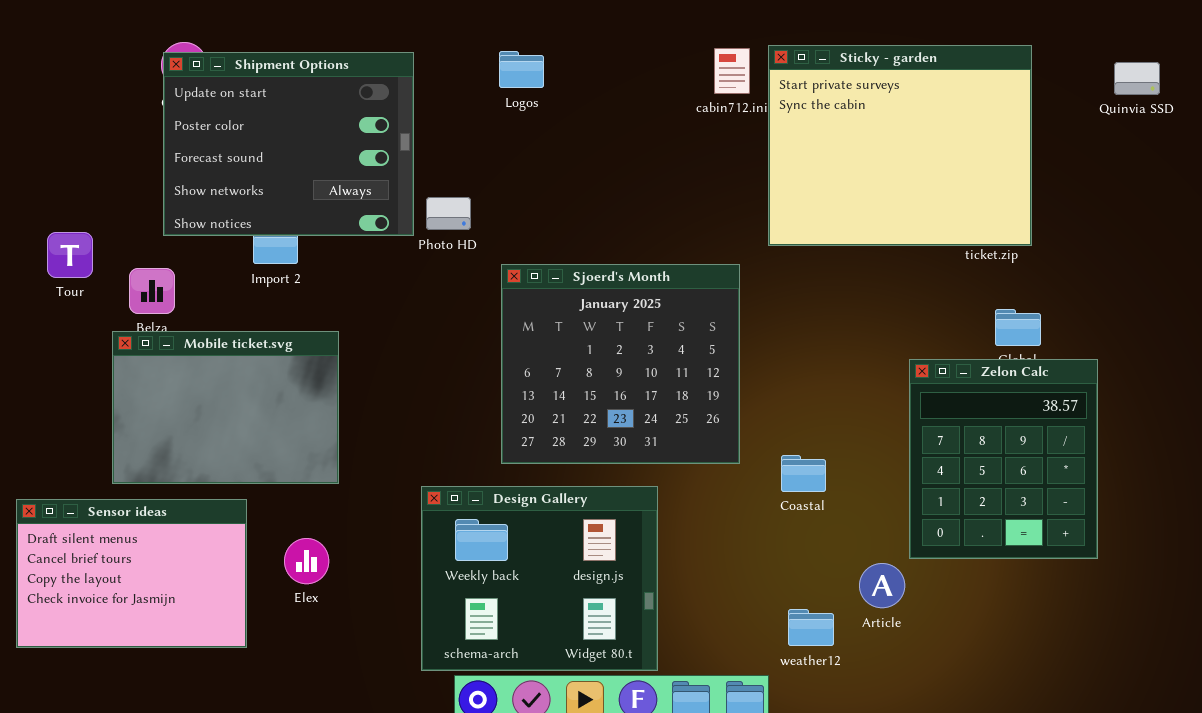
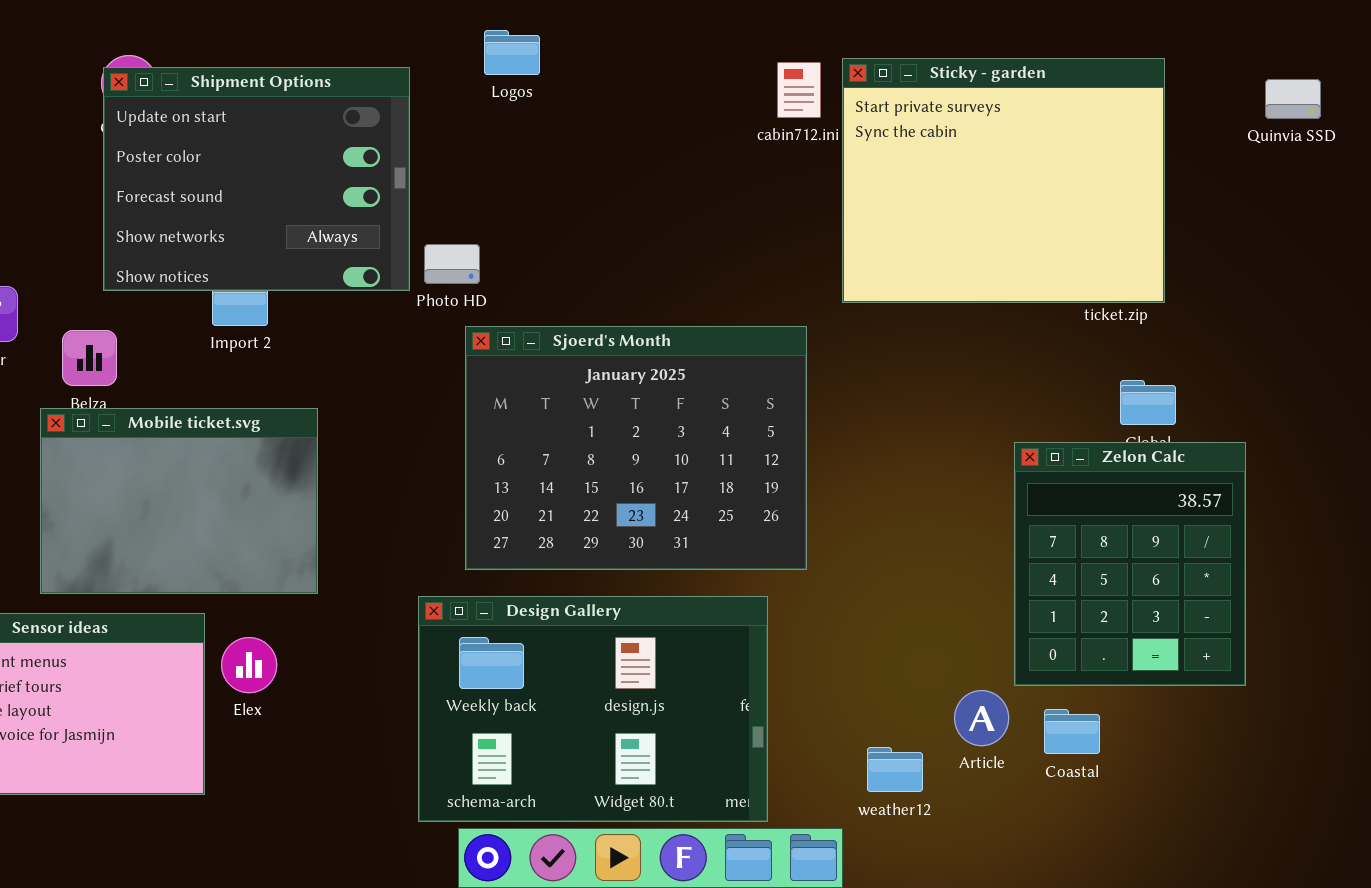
Logos: [499,51,544,88] -> [484,30,540,75], moved
Sjoerd's Month: [501,264,740,464] -> [465,326,807,570], resized
Coastal: [781,455,826,492] -> [1044,709,1100,754], moved
Design Gallery: [421,486,658,671] -> [418,596,768,822], resized
Elex: [284,538,329,584] -> [221,637,277,693], moved

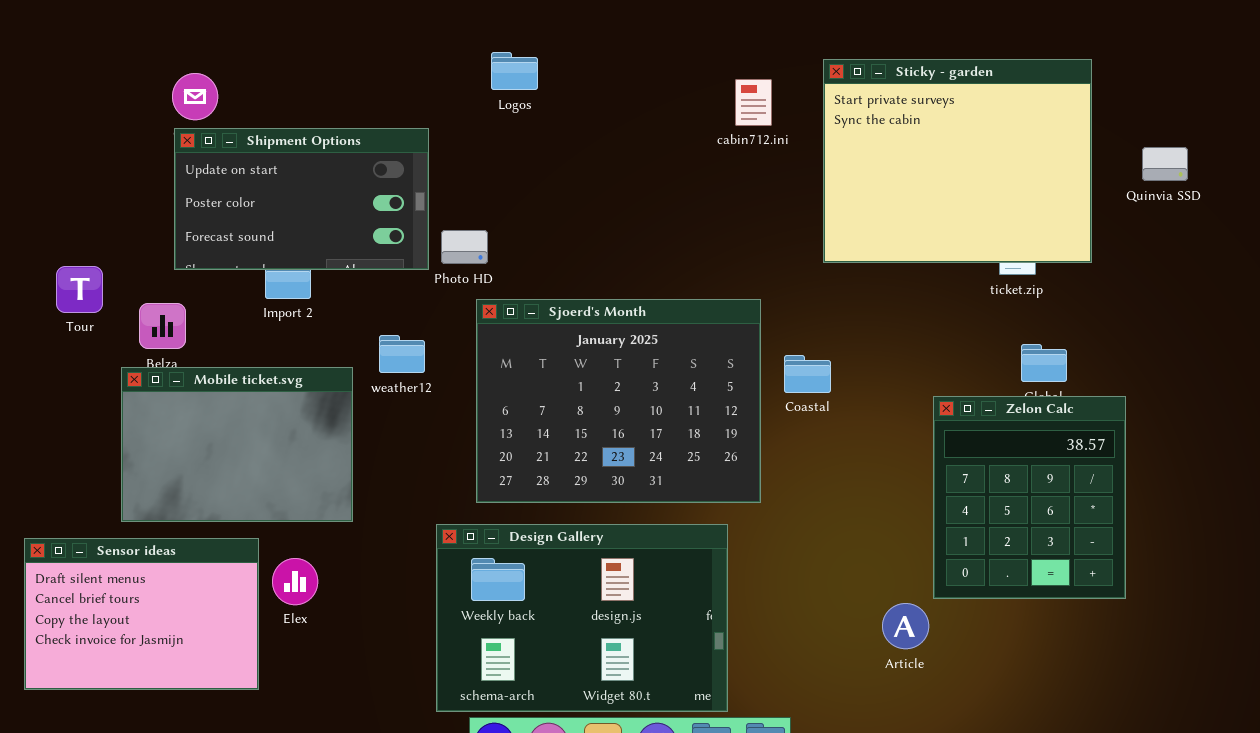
Sticky - garden: [842,58,1165,303] -> [823,59,1092,263], moved
Shipment Options: [103,67,410,291] -> [174,128,429,270], resized
Quinvia SSD: [1265,79,1321,119] -> [1142,147,1188,181], moved
Coastal: [1044,709,1100,754] -> [784,355,831,393], moved
weather12: [867,747,923,792] -> [379,335,425,373], moved

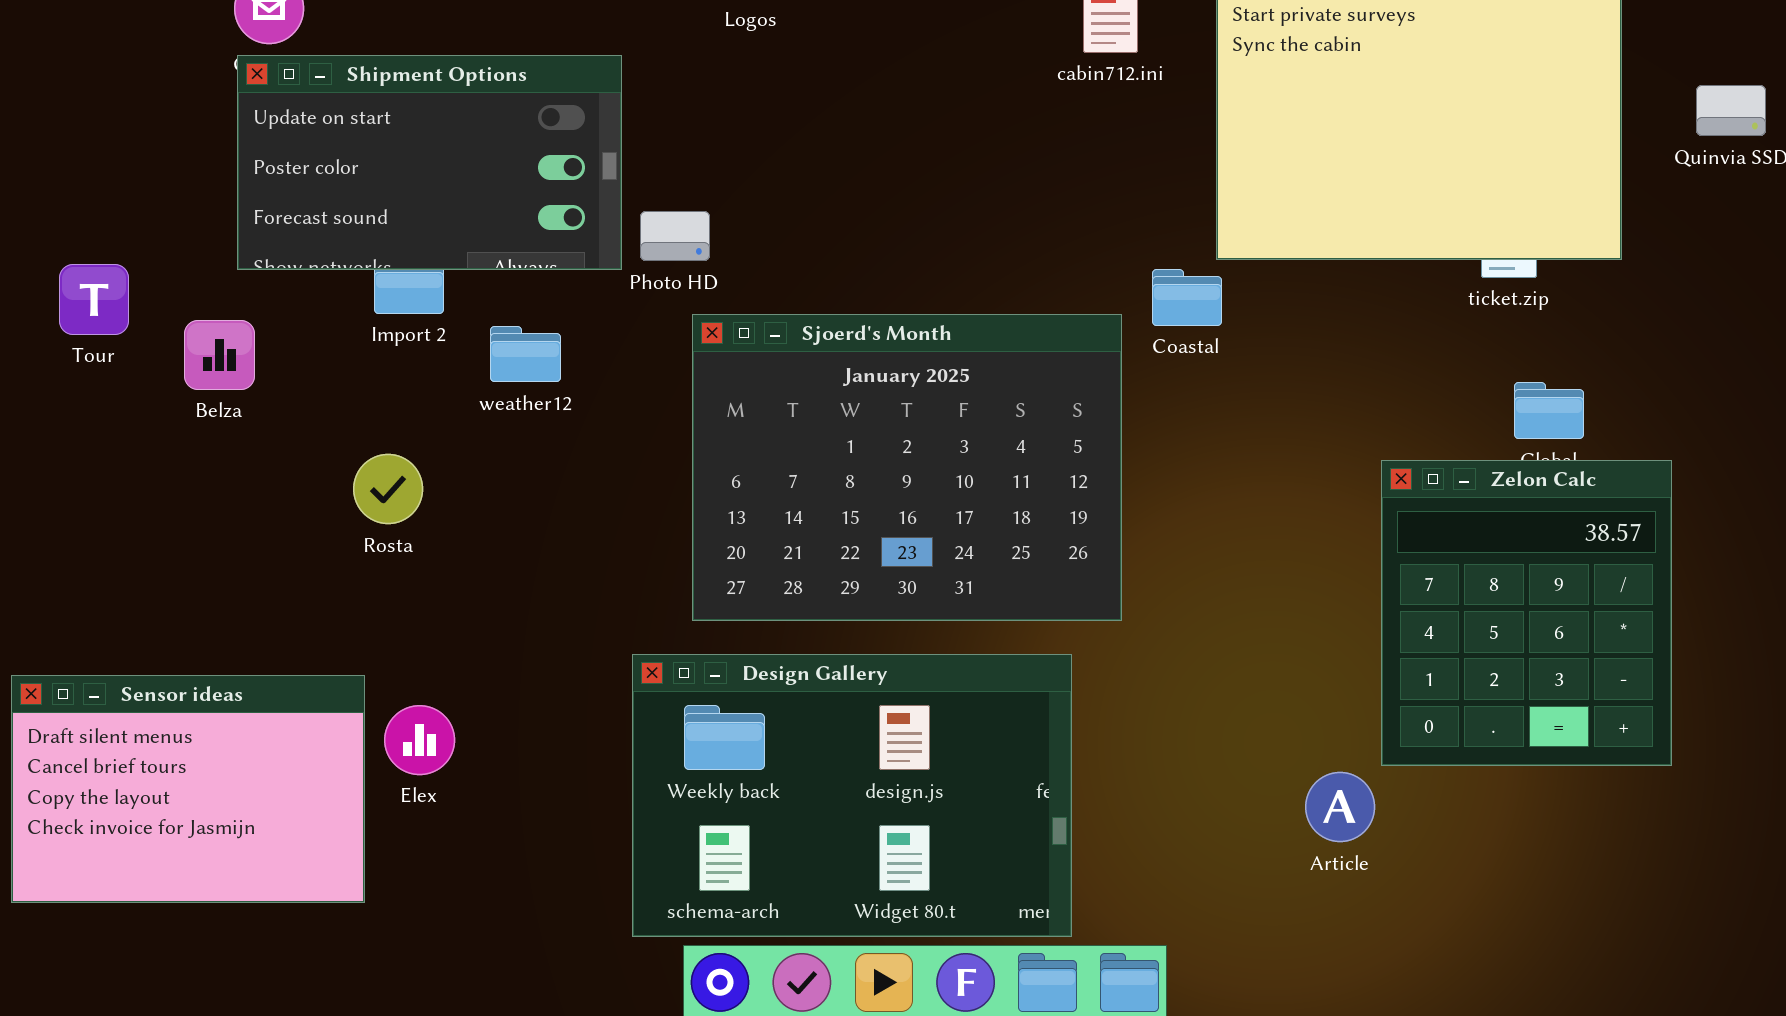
weather12: [379,335,425,373] -> [490,326,561,382], moved
Coastal: [784,355,831,393] -> [1152,269,1222,326], moved
Mobile ticket.svg: [121,367,353,522] -> none, closed

